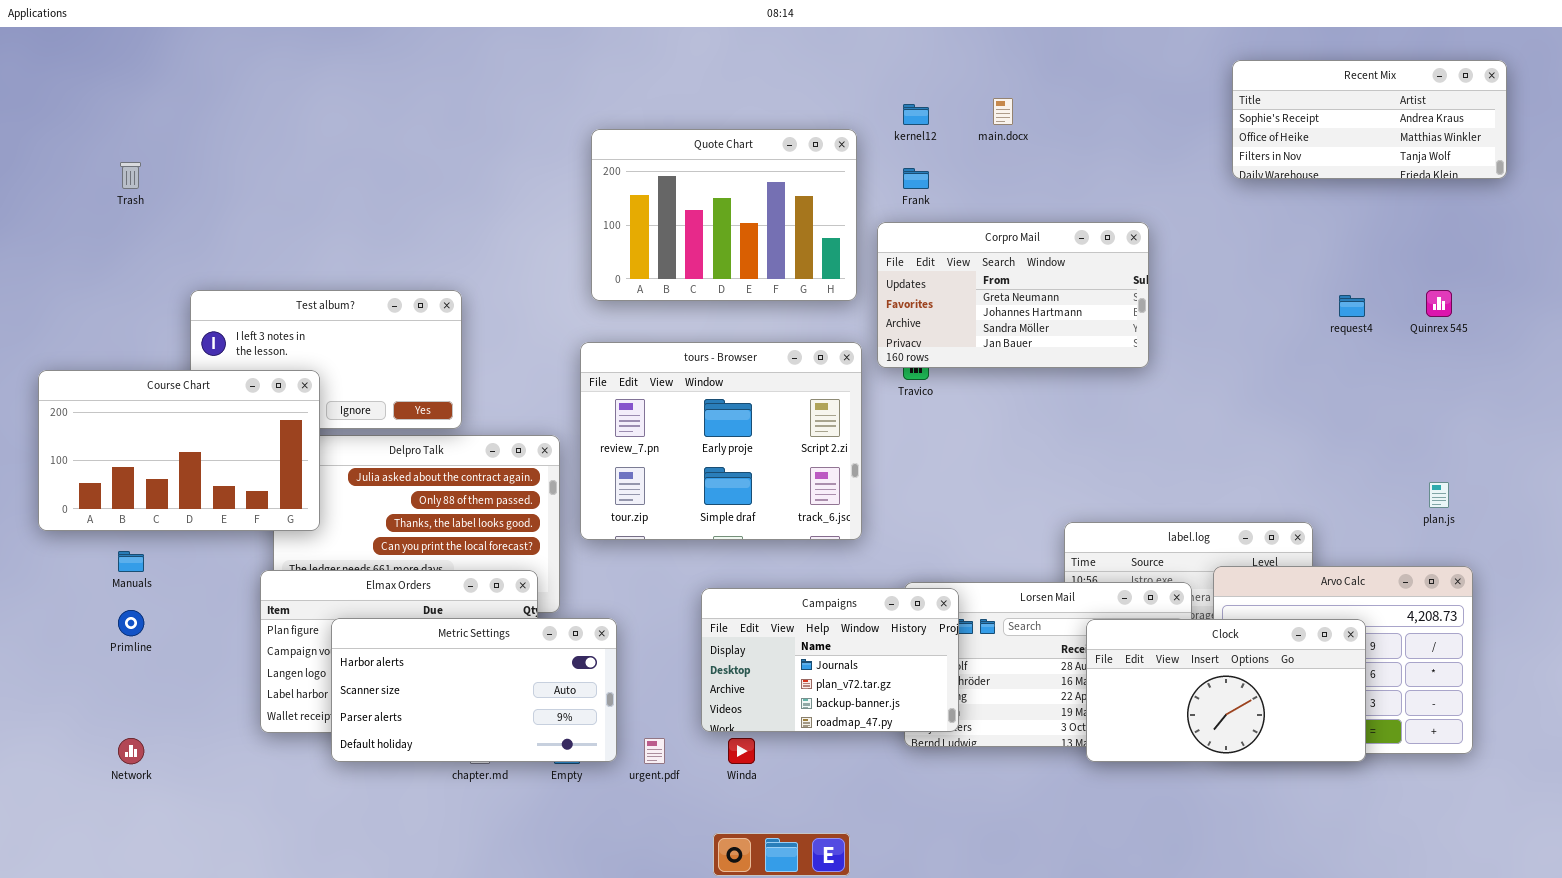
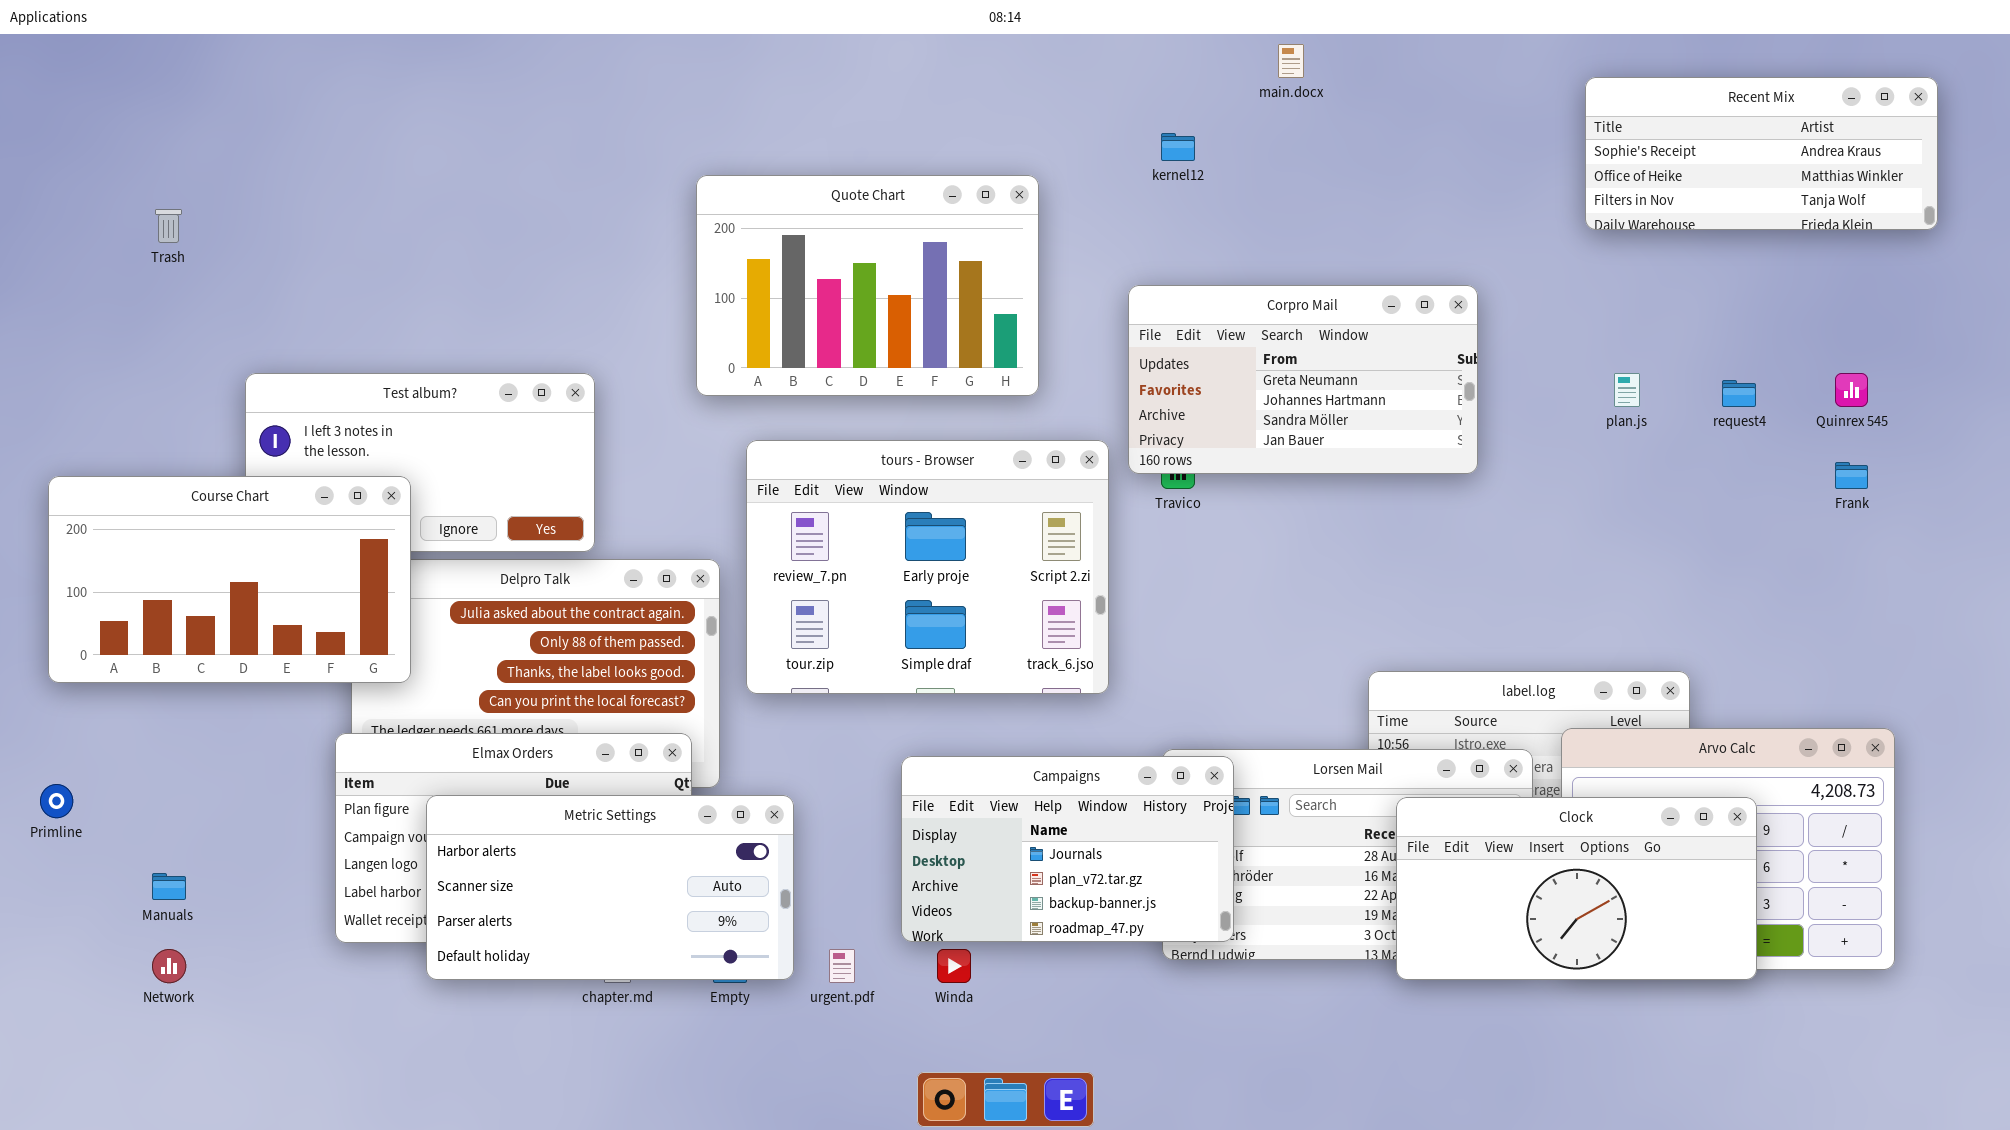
main.docx: [993,98,1013,125] -> [1278,44,1304,78], moved
Quote Chart: [591,129,857,301] -> [696,175,1039,396], moved
Frank: [903,168,929,189] -> [1835,462,1868,489], moved
plan.js: [1429,482,1449,508] -> [1614,373,1640,407], moved
Manuals: [118,551,144,572] -> [152,873,186,900], moved
Primline: [118,610,144,636] -> [40,784,73,818], moved

